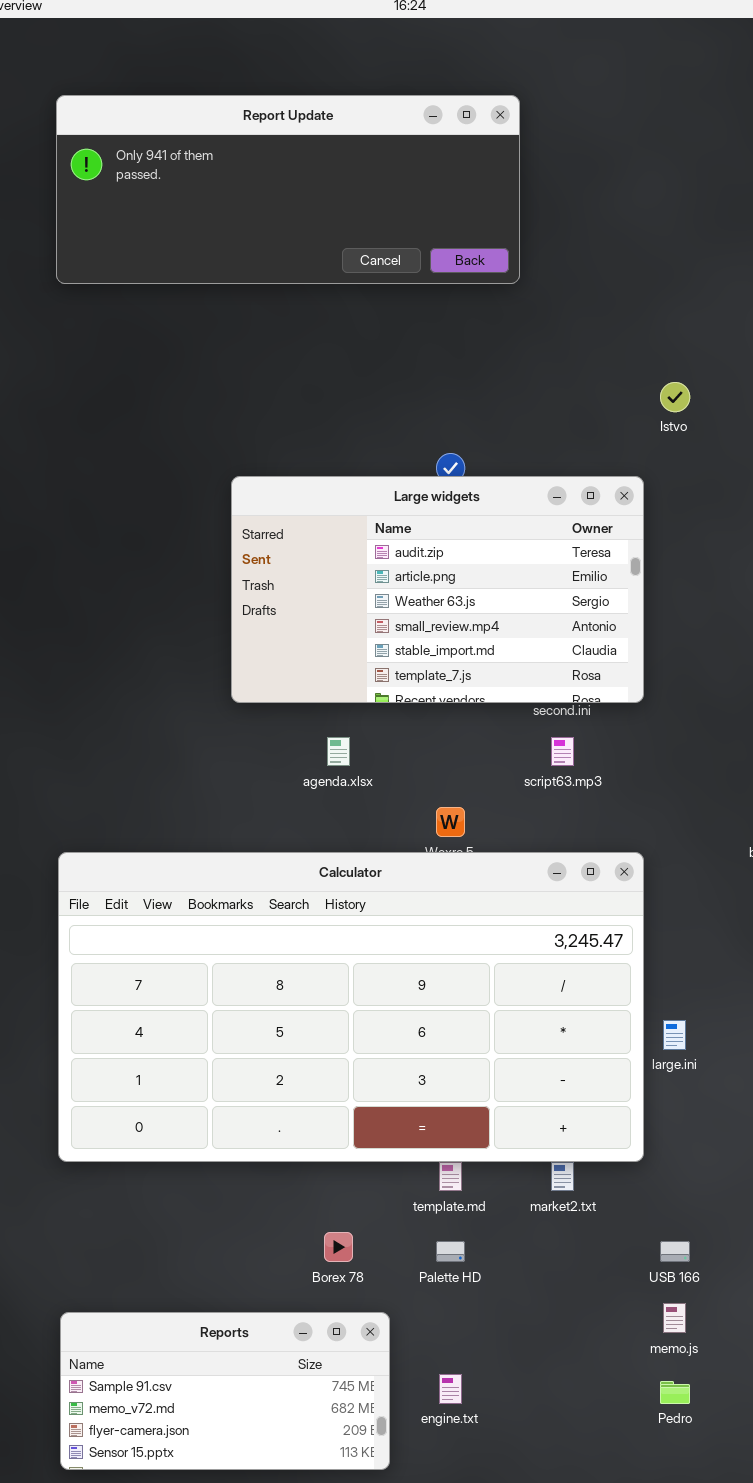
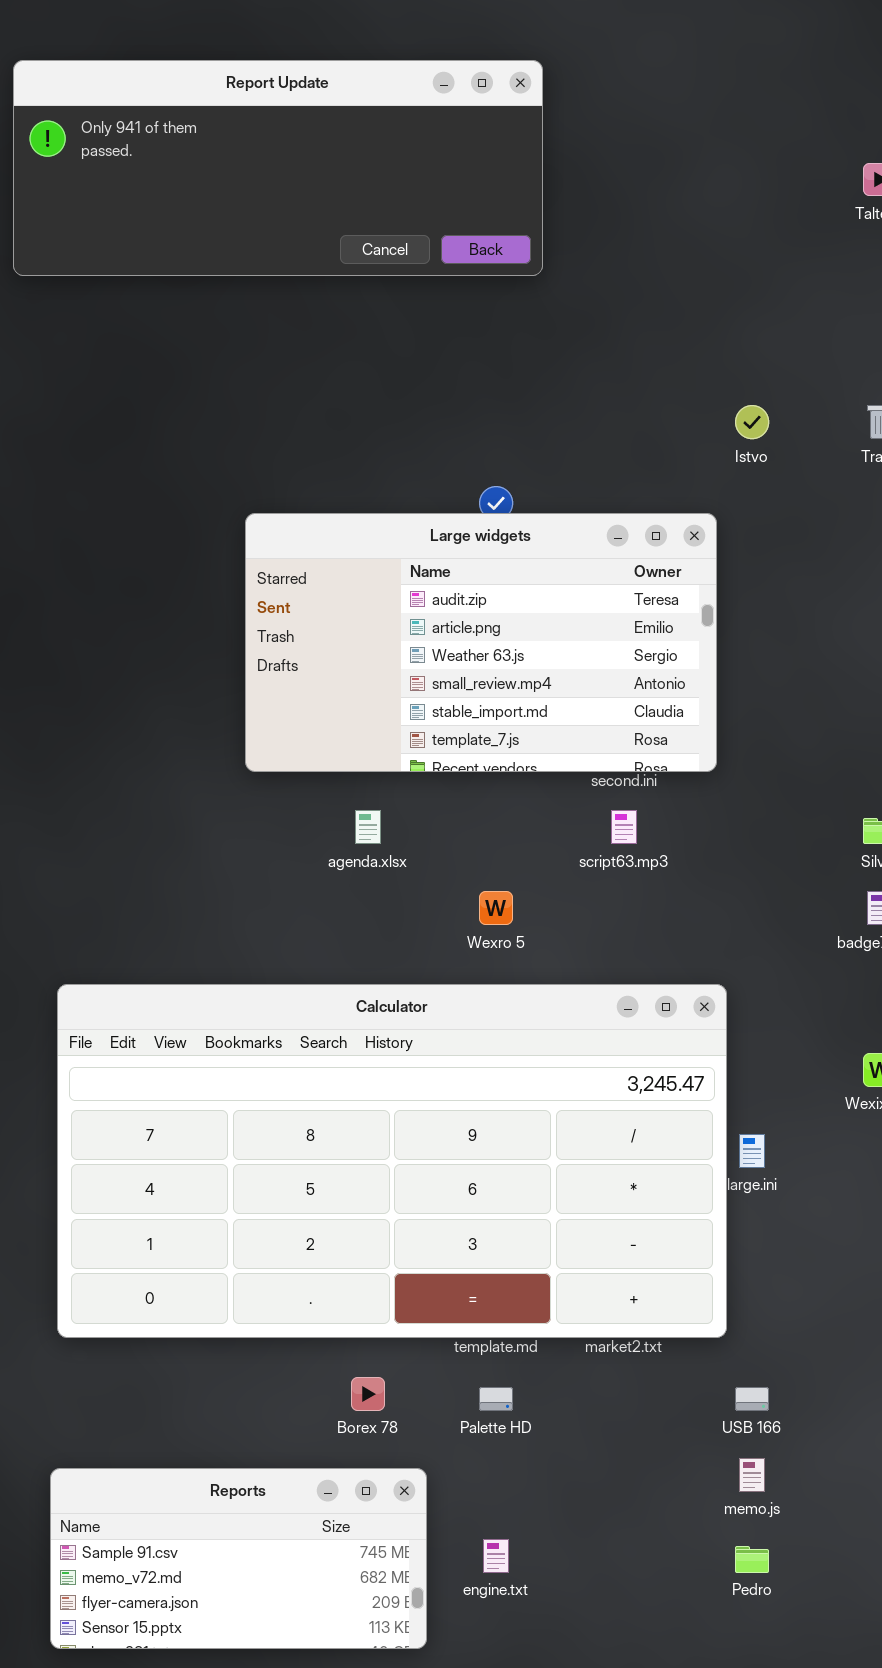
Report Update: [56,95,520,284] -> [13,60,543,276], moved
Calculator: [58,852,644,1162] -> [57,984,727,1338], moved

